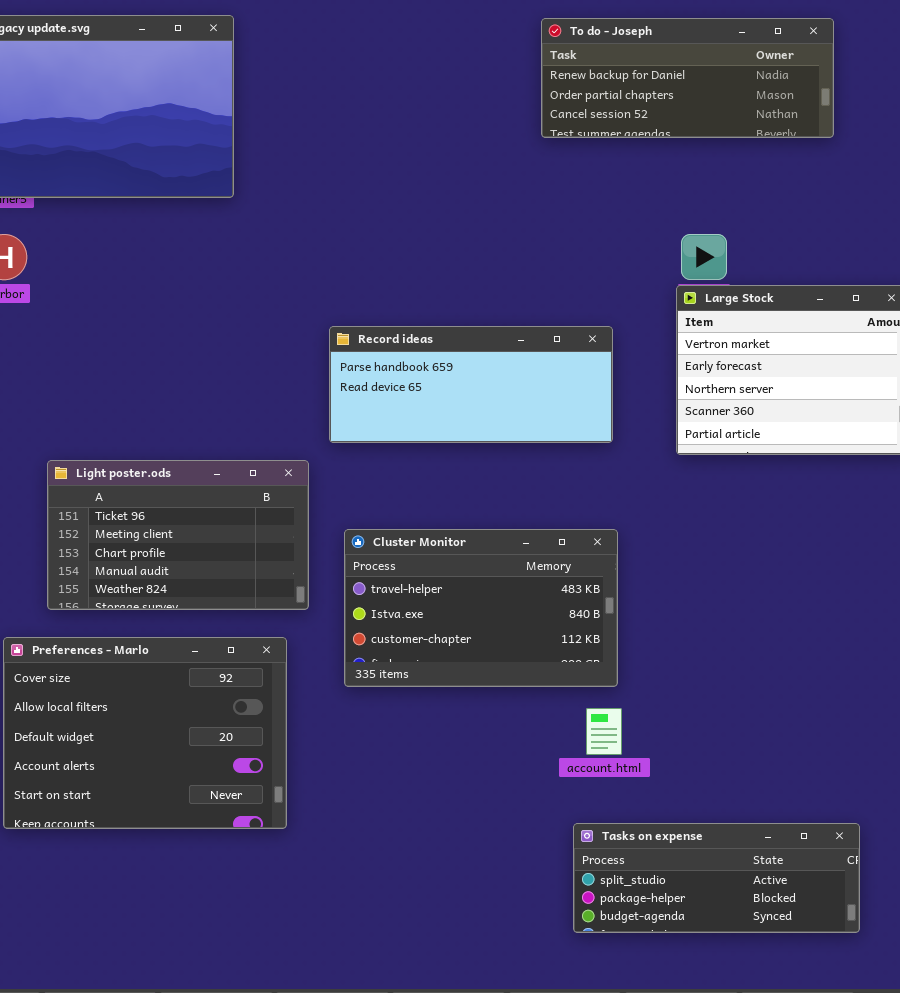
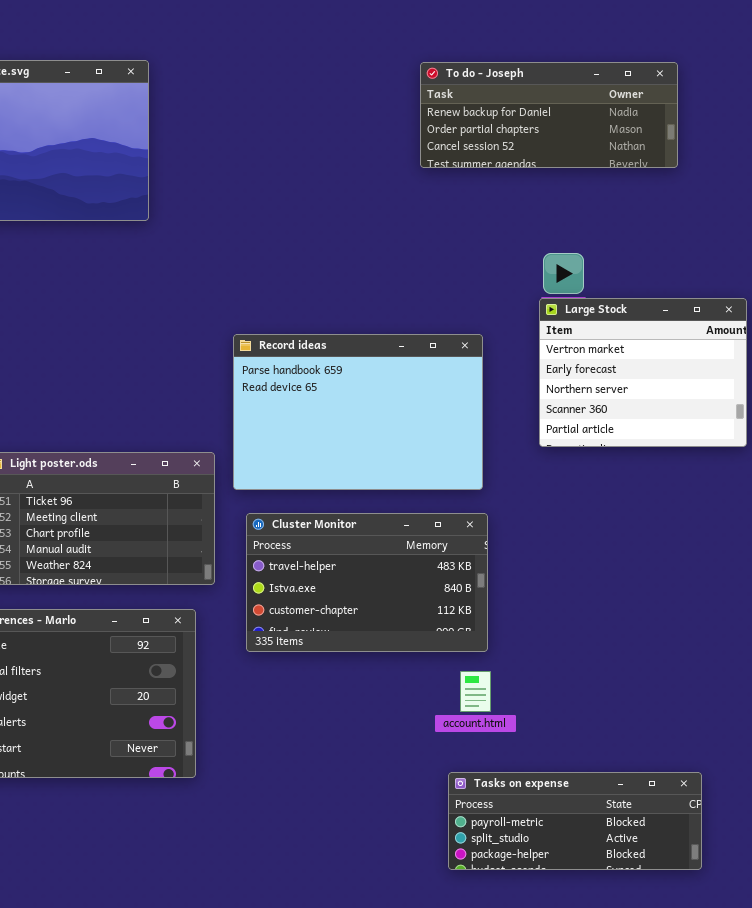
Record ideas: [329,326,613,443] -> [233,334,483,490], resized
Tasks on expense: [573,823,860,933] -> [448,772,702,870], scrolled up 1 row

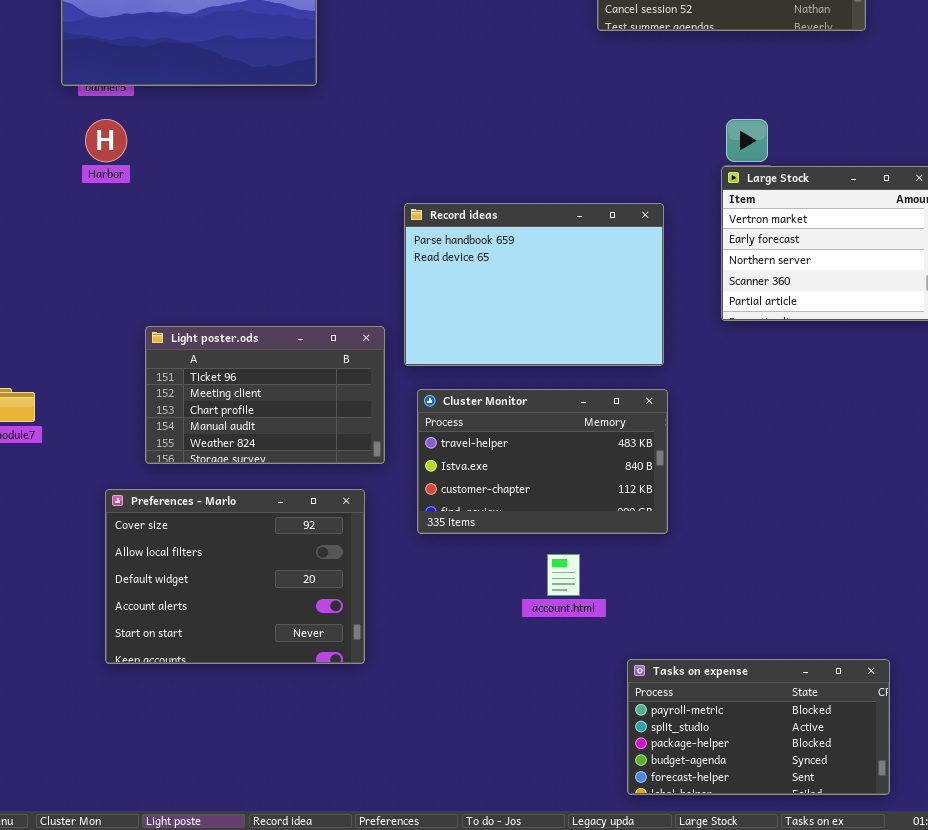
account.html: [460,671,491,712] -> [547,554,580,596], moved
Tasks on expense: [448,772,702,870] -> [627,659,890,795], resized

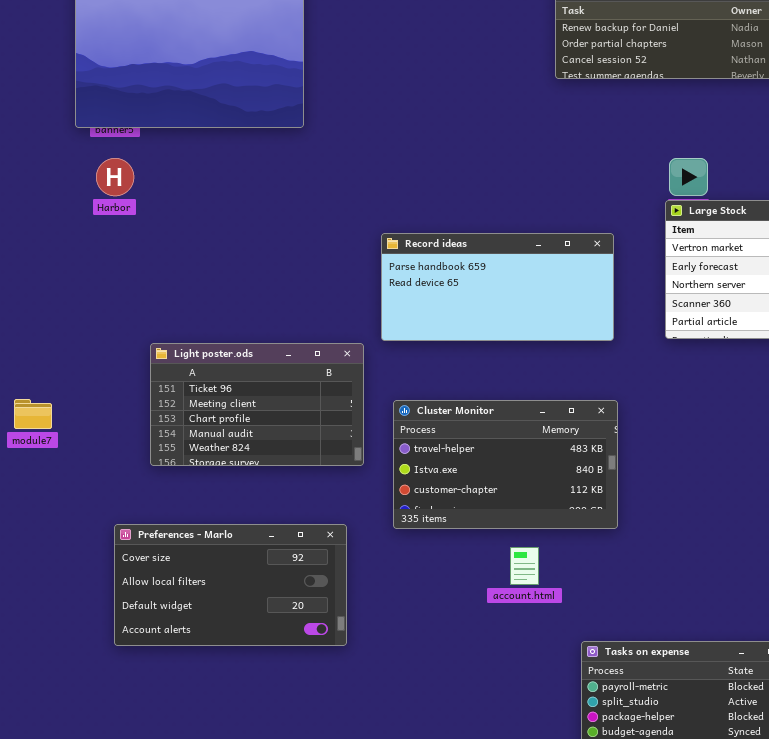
Record ideas: [404,203,664,366] -> [381,233,614,341], resized
Preferences - Marlo: [105,489,365,664] -> [114,524,347,646], resized

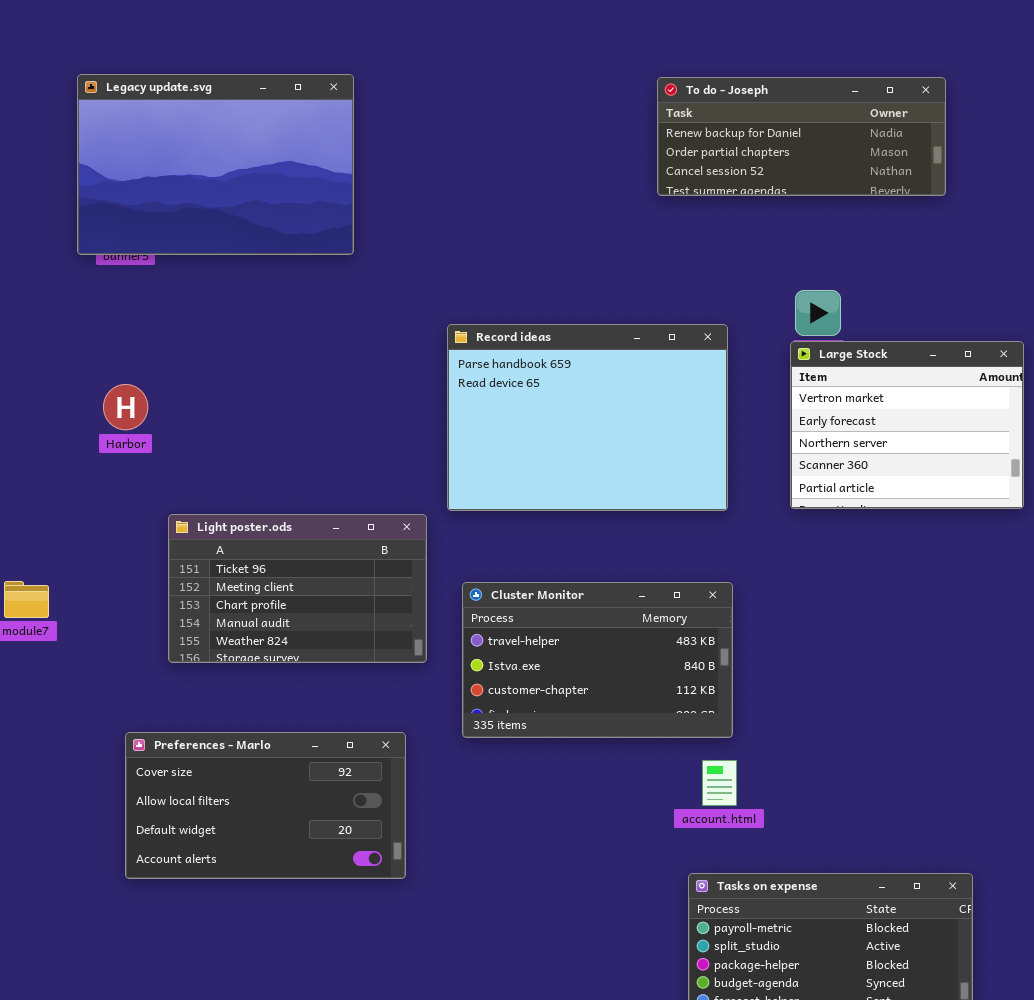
Harbor: [96,158,134,196] -> [103,384,148,430], moved
Record ideas: [381,233,614,341] -> [447,324,728,511], resized
account.html: [510,547,539,585] -> [702,760,737,806], moved

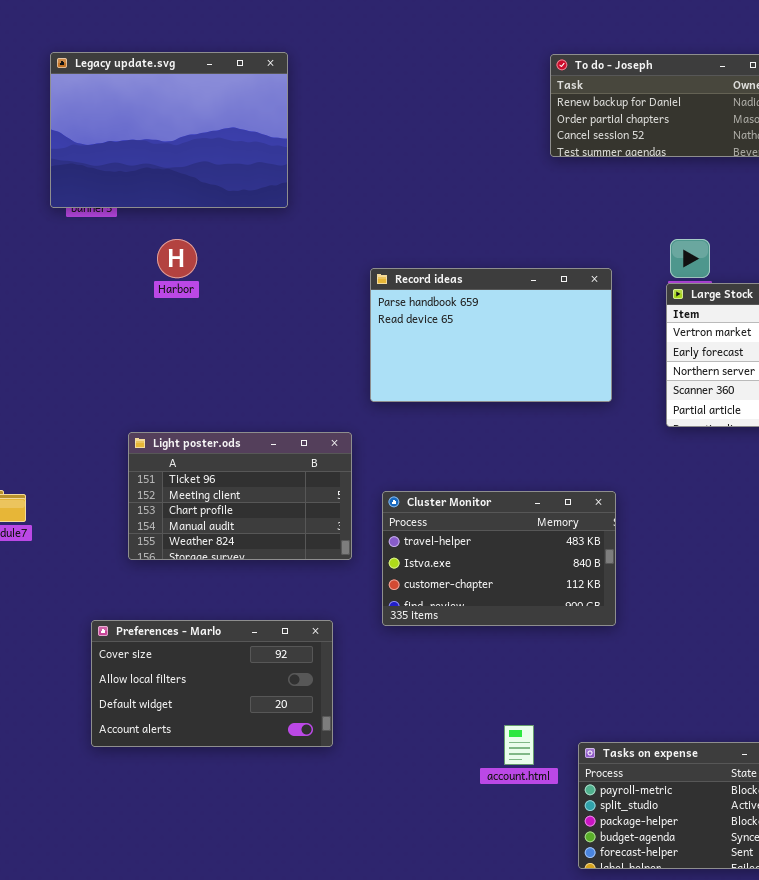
Record ideas: [447,324,728,511] -> [370,268,612,402], resized
Harbor: [103,384,148,430] -> [157,239,197,278], moved
account.html: [702,760,737,806] -> [504,725,534,765], moved

